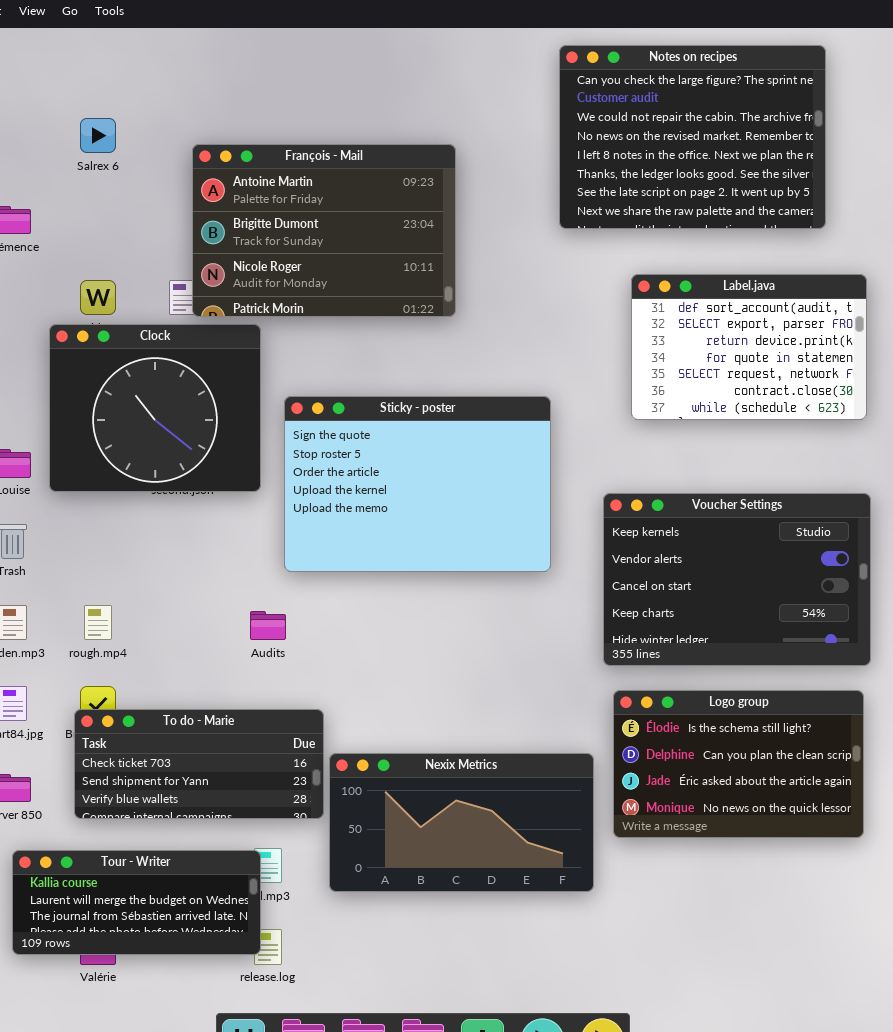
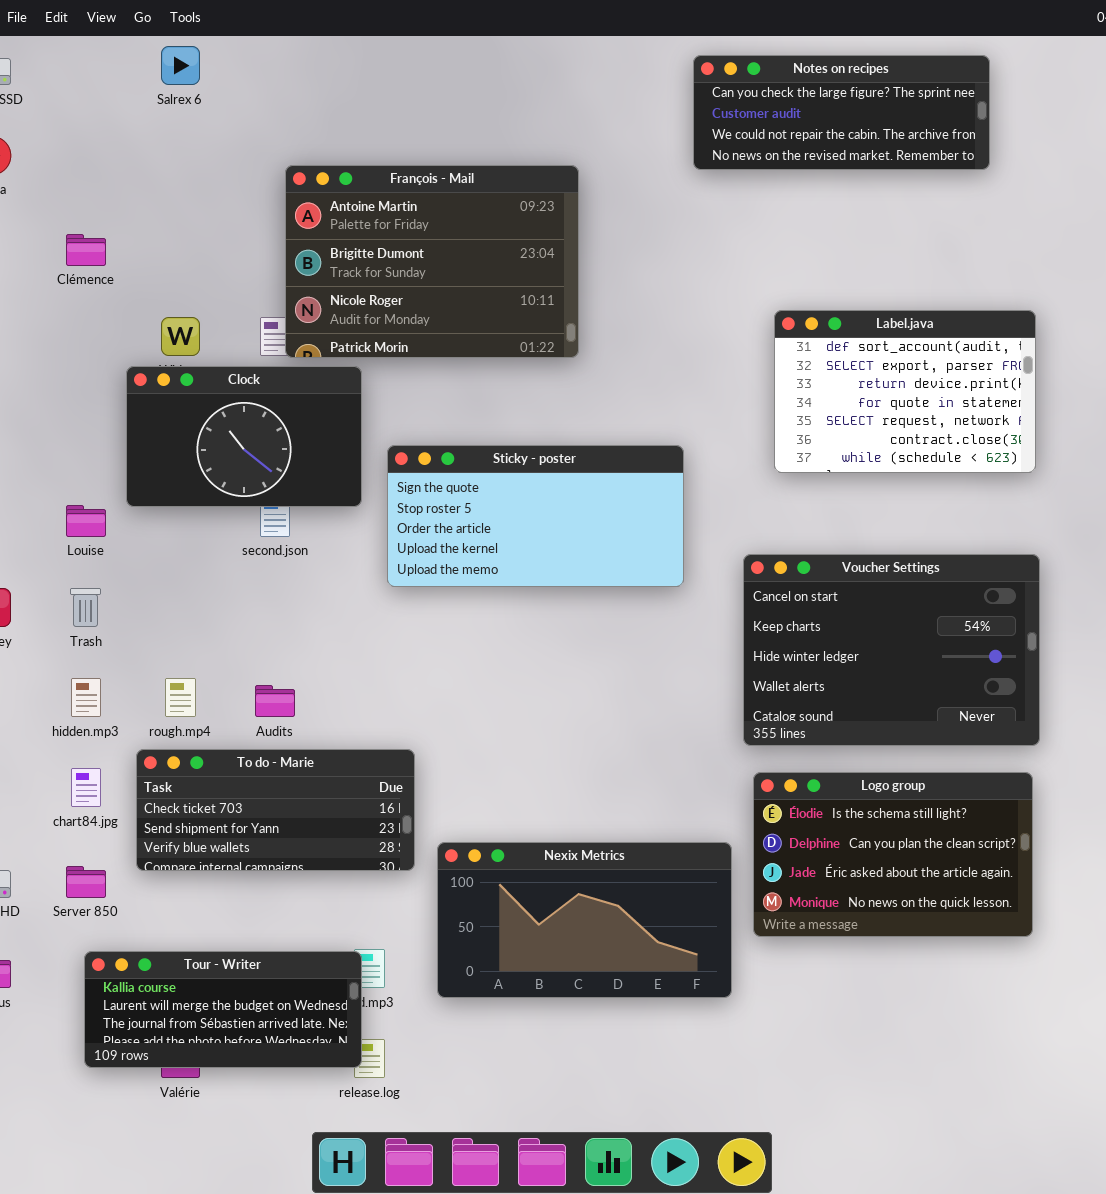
Notes on recipes: [559,45,826,229] -> [693,55,990,170], resized
Salrex 6: [80,118,116,153] -> [161,46,200,85], moved
Clock: [49,324,261,492] -> [126,366,362,507], resized
Sticky - poster: [284,396,551,572] -> [387,445,684,587], resized
Voucher Settings: [603,493,871,666] -> [743,554,1040,746], scrolled down 2 rows
Audits: [250,611,286,640] -> [255,685,295,717], moved
To do - Marie: [74,709,324,819] -> [136,749,415,871], moved

